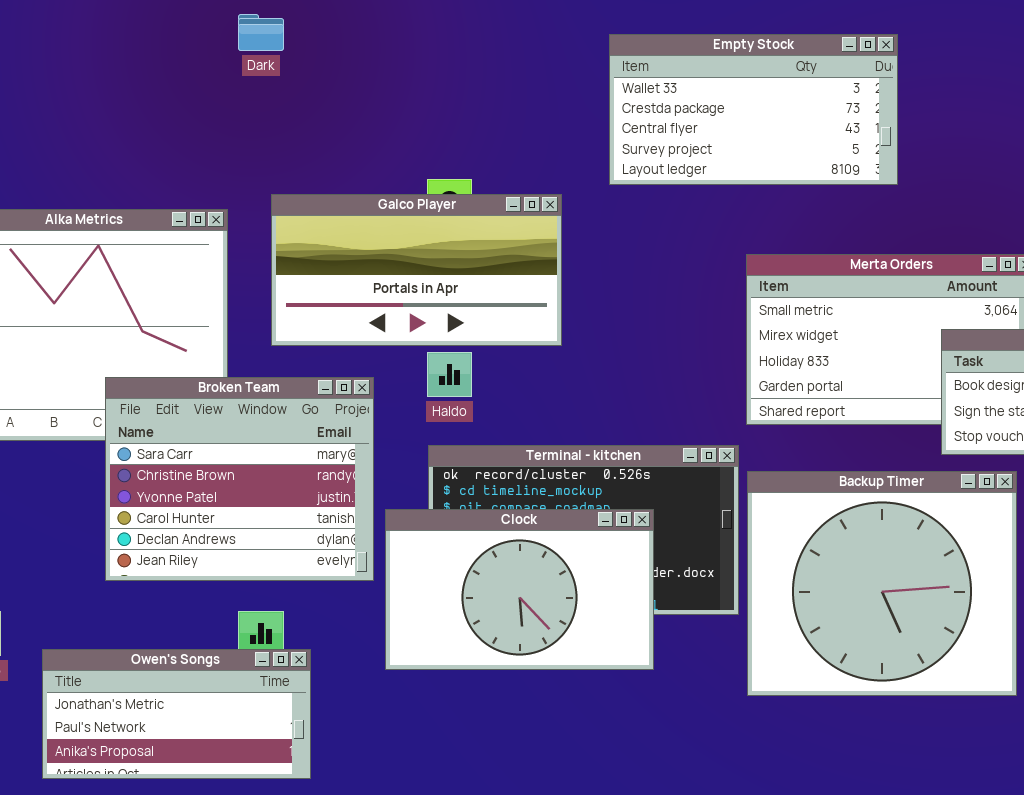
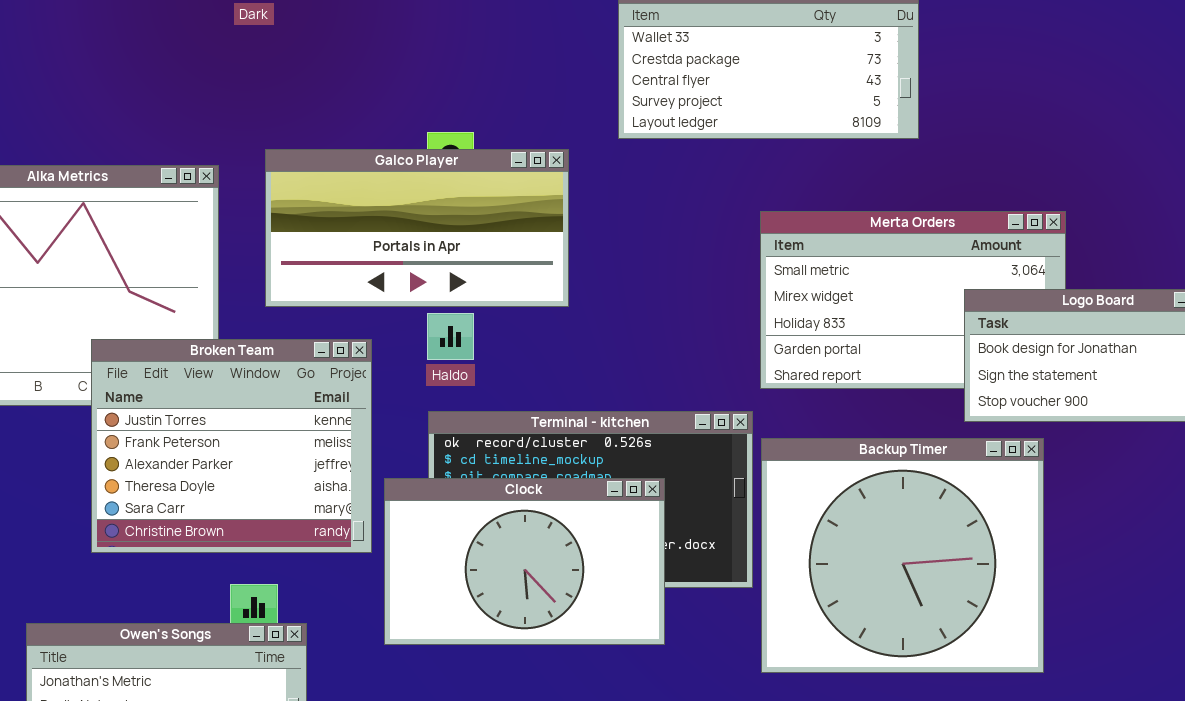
Broken Team: [105,377,374,581] -> [91,339,372,553], scrolled up 4 rows

